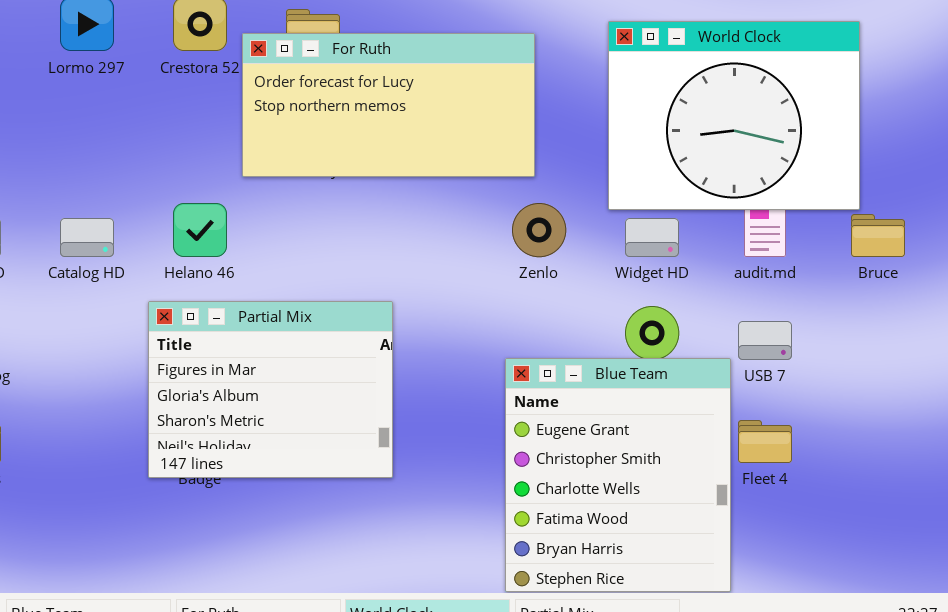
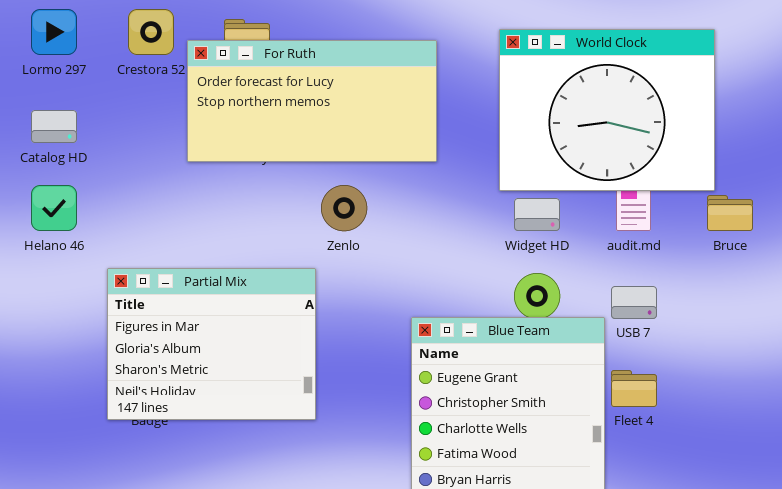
Helano 46: [173,203,227,257] -> [31,185,77,231], moved
Zenlo: [512,203,566,257] -> [321,185,367,231], moved
Catalog HD: [60,218,114,257] -> [31,110,77,143], moved

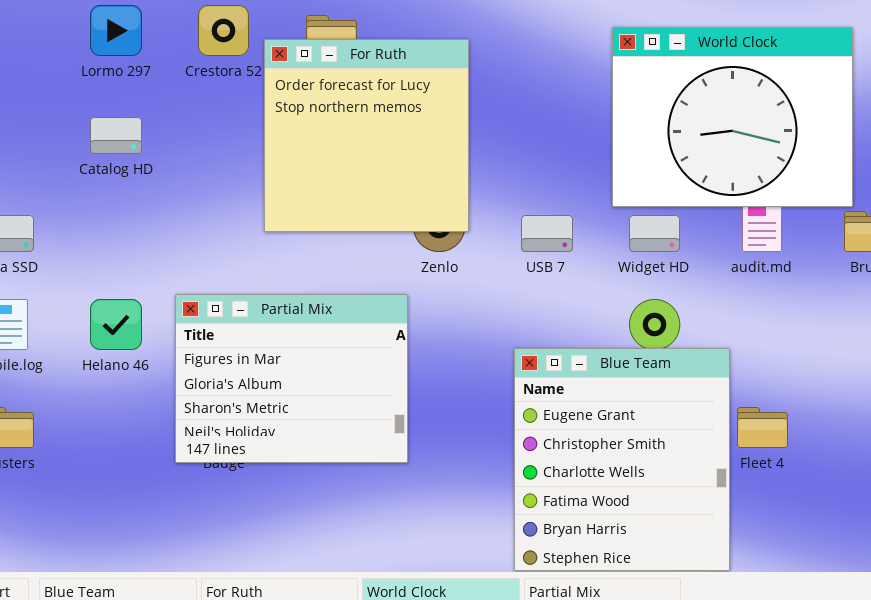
For Ruth: [187,40,437,162] -> [264,39,469,232], resized
Helano 46: [31,185,77,231] -> [90,299,142,350], moved
USB 7: [611,286,657,319] -> [521,215,573,252], moved

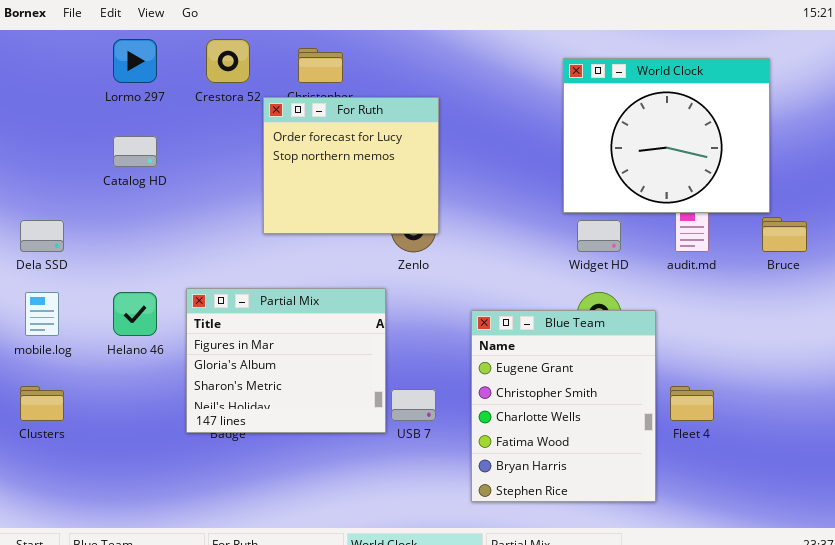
For Ruth: [264,39,469,232] -> [263,97,439,234], resized
USB 7: [521,215,573,252] -> [391,389,436,421], moved
Blue Team: [514,348,730,571] -> [471,310,656,502], moved

